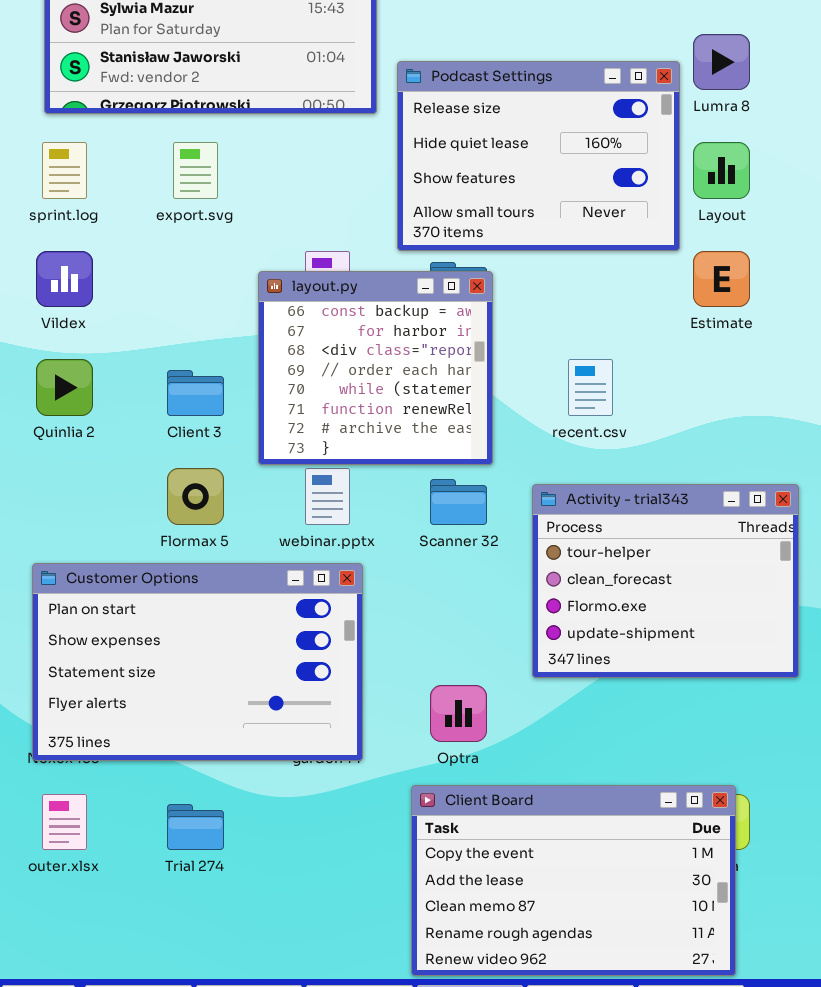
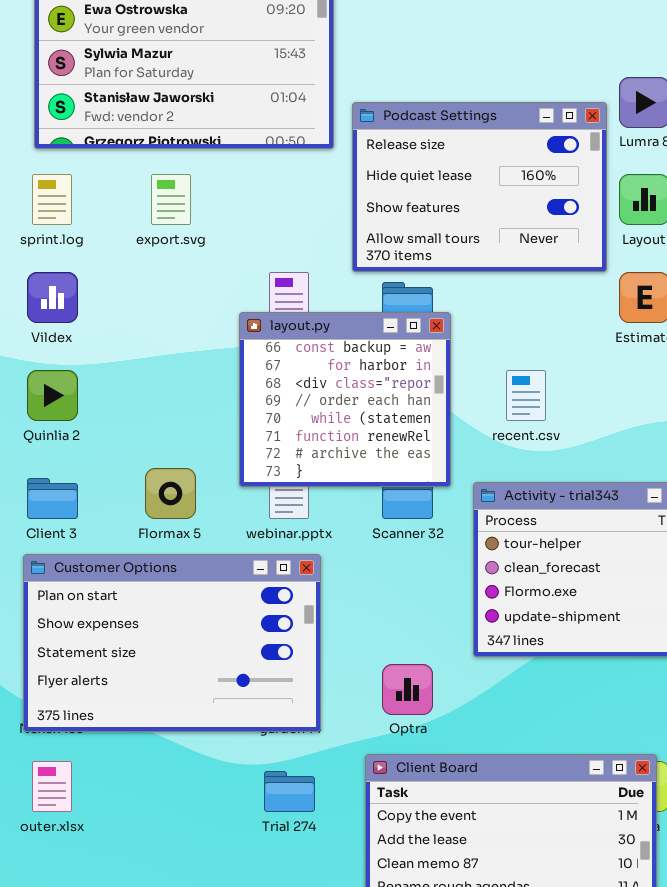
layout.py: [258,271,493,465] -> [239,312,451,487], moved
Client 3: [167,370,224,416] -> [27,478,78,519], moved
Trial 274: [167,804,224,850] -> [264,771,315,812], moved

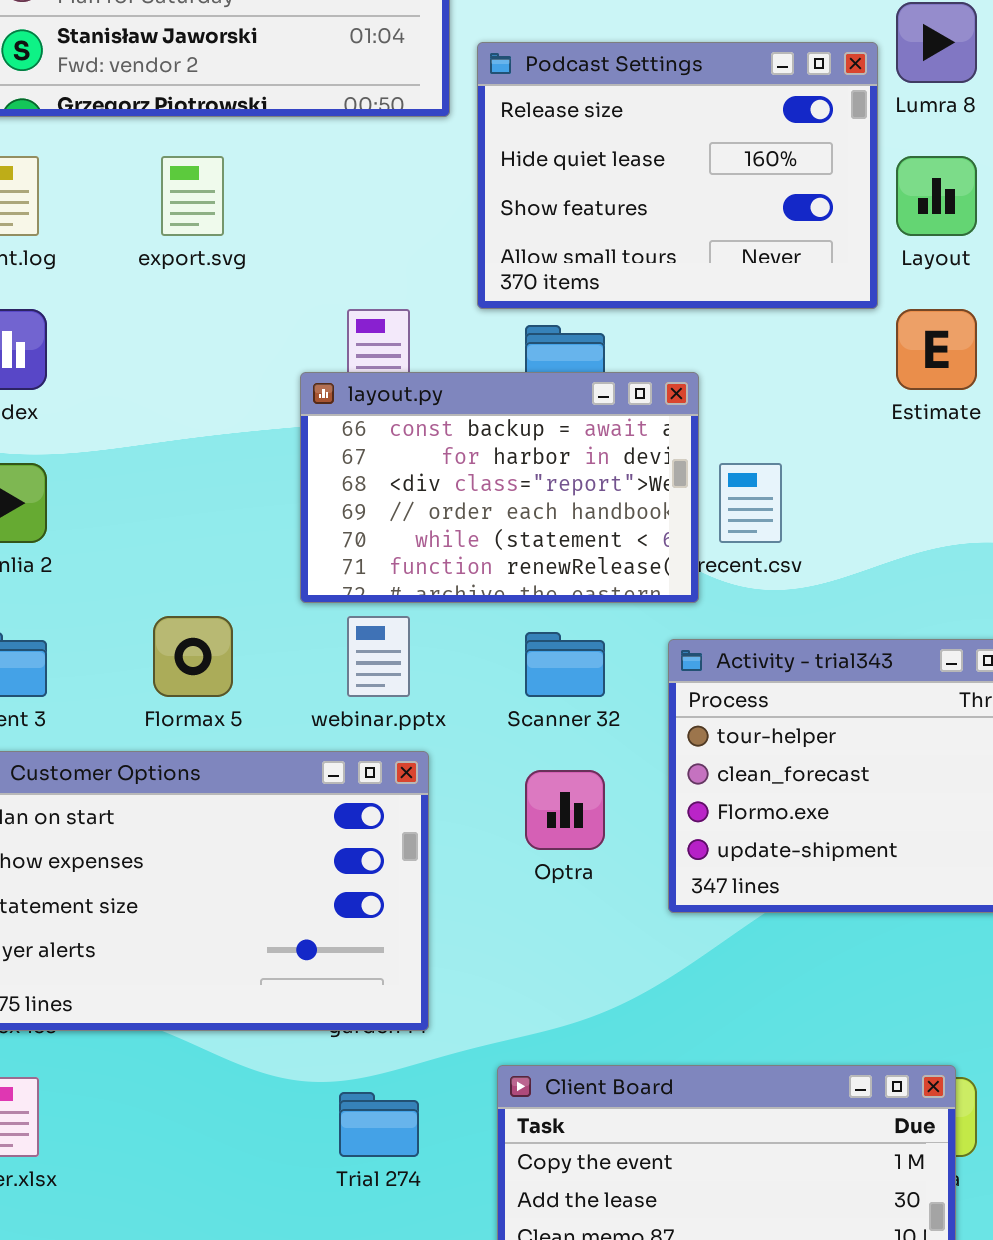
layout.py: [239,312,451,487] -> [300,372,699,603], resized
Optra: [382,664,433,715] -> [525,770,605,850], moved

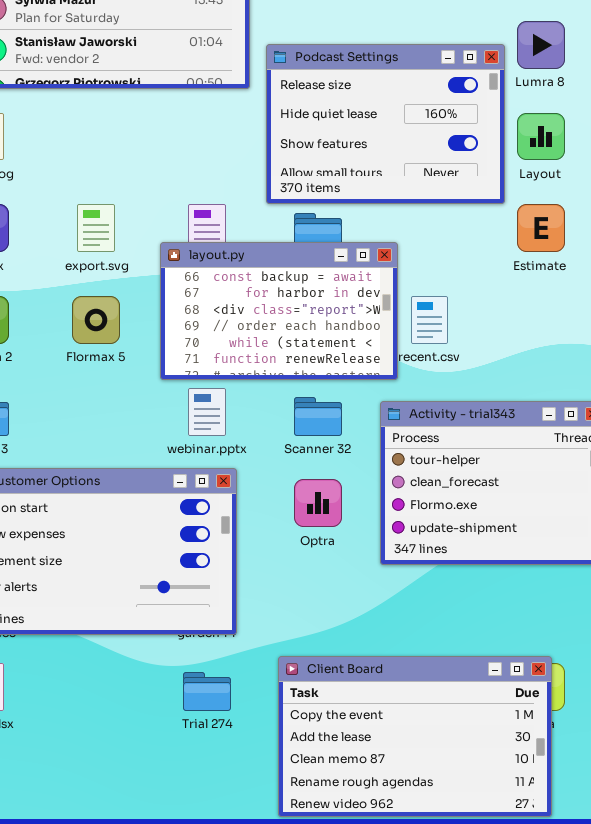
export.svg: [161,156,224,236] -> [77,204,115,252], moved
Flormax 5: [153,616,233,697] -> [72,296,120,344], moved

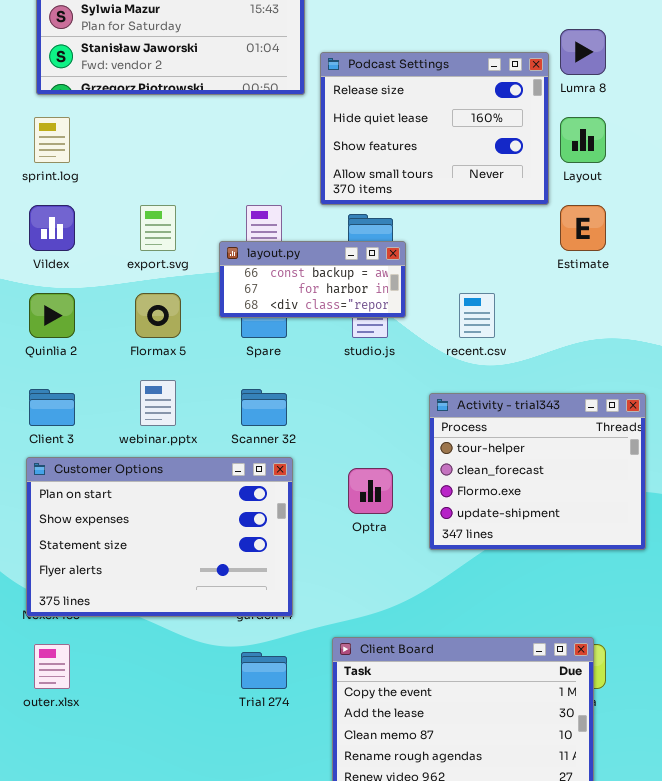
layout.py: [160,242,398,380] -> [219,241,406,318], resized
webinar.pptx: [188,388,226,436] -> [140,380,176,426], moved
Scanner 32: [294,397,342,436] -> [241,389,287,426], moved

